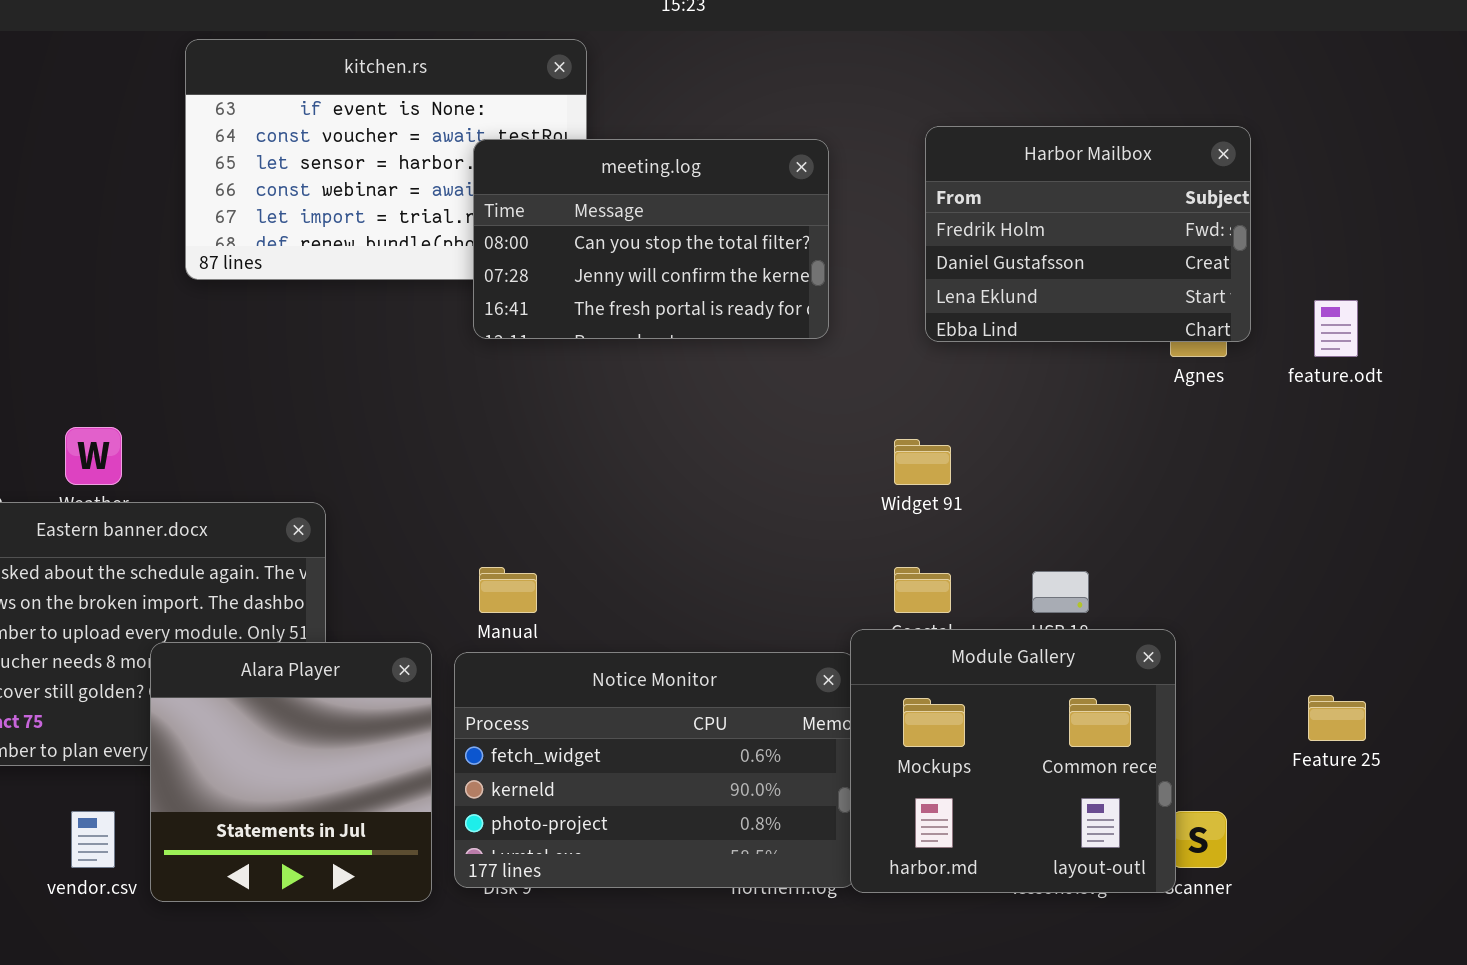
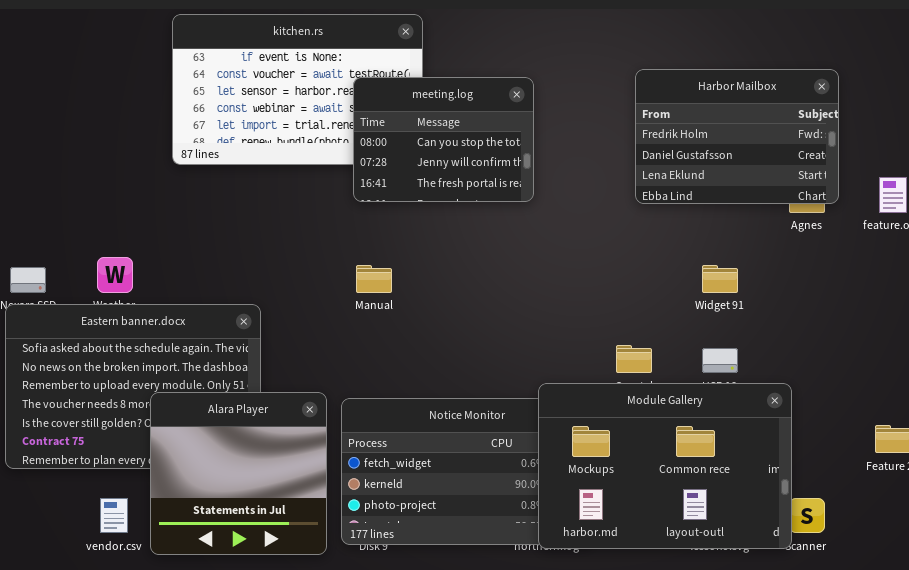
meeting.log: [473,139,829,339] -> [353,77,534,202], resized
Widget 91: [894,439,951,485] -> [702,265,738,293], moved
Manual: [479,567,537,613] -> [356,265,392,293], moved
Module Gallery: [850,629,1176,893] -> [538,383,792,549], resized

